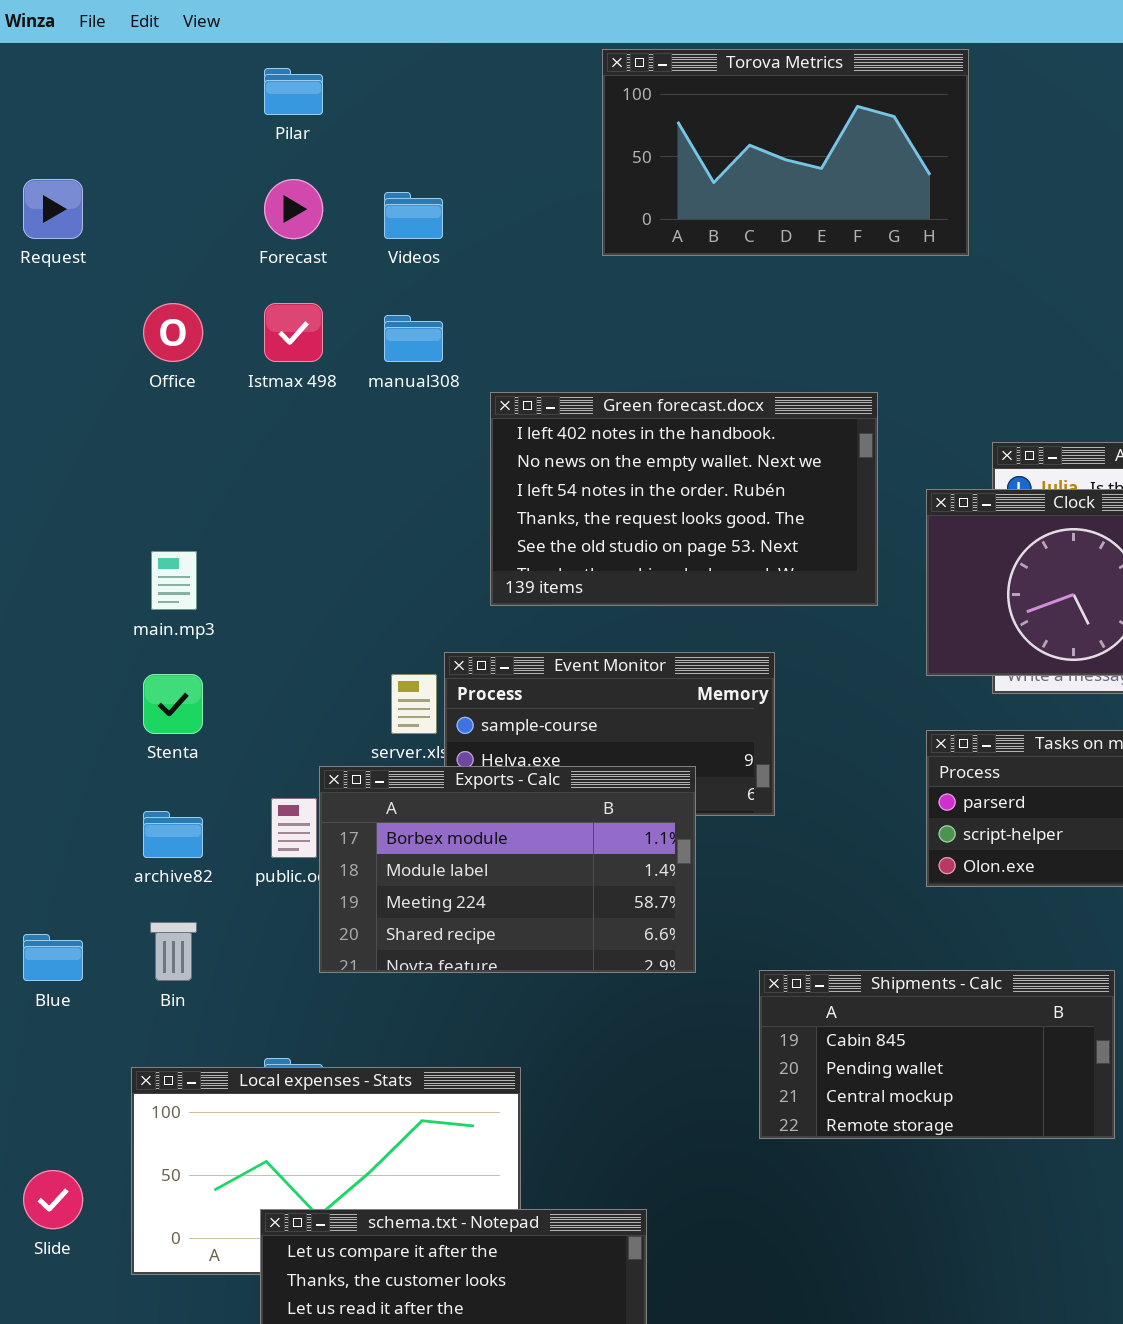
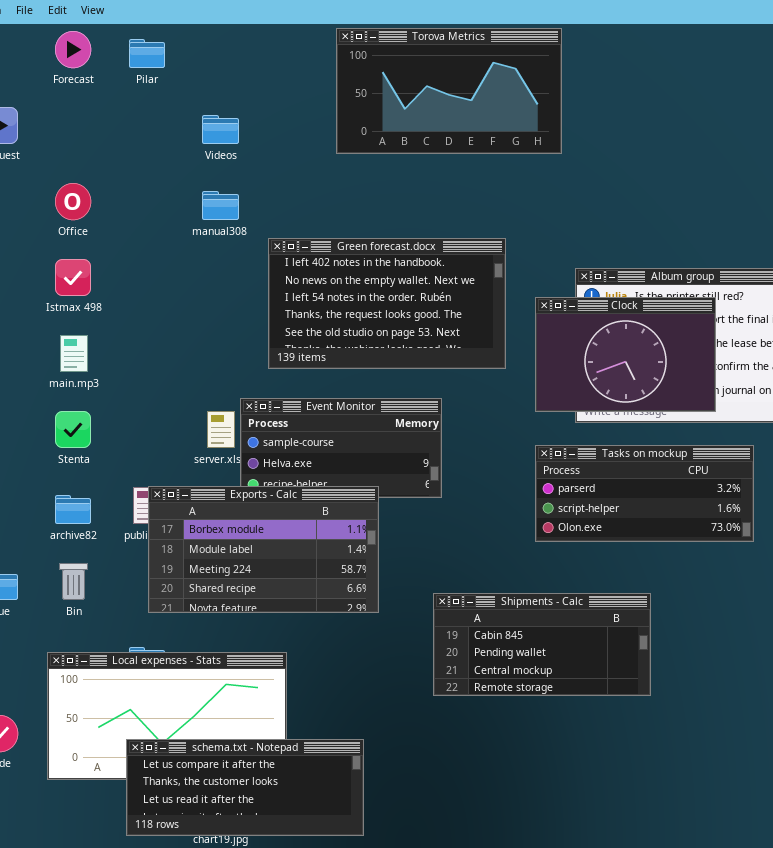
Forecast: [264,179,323,239] -> [55,31,91,68], moved
Istmax 498: [264,303,323,362] -> [55,259,91,296], moved
Exports - Calc: [319,766,696,973] -> [148,486,379,613], moved

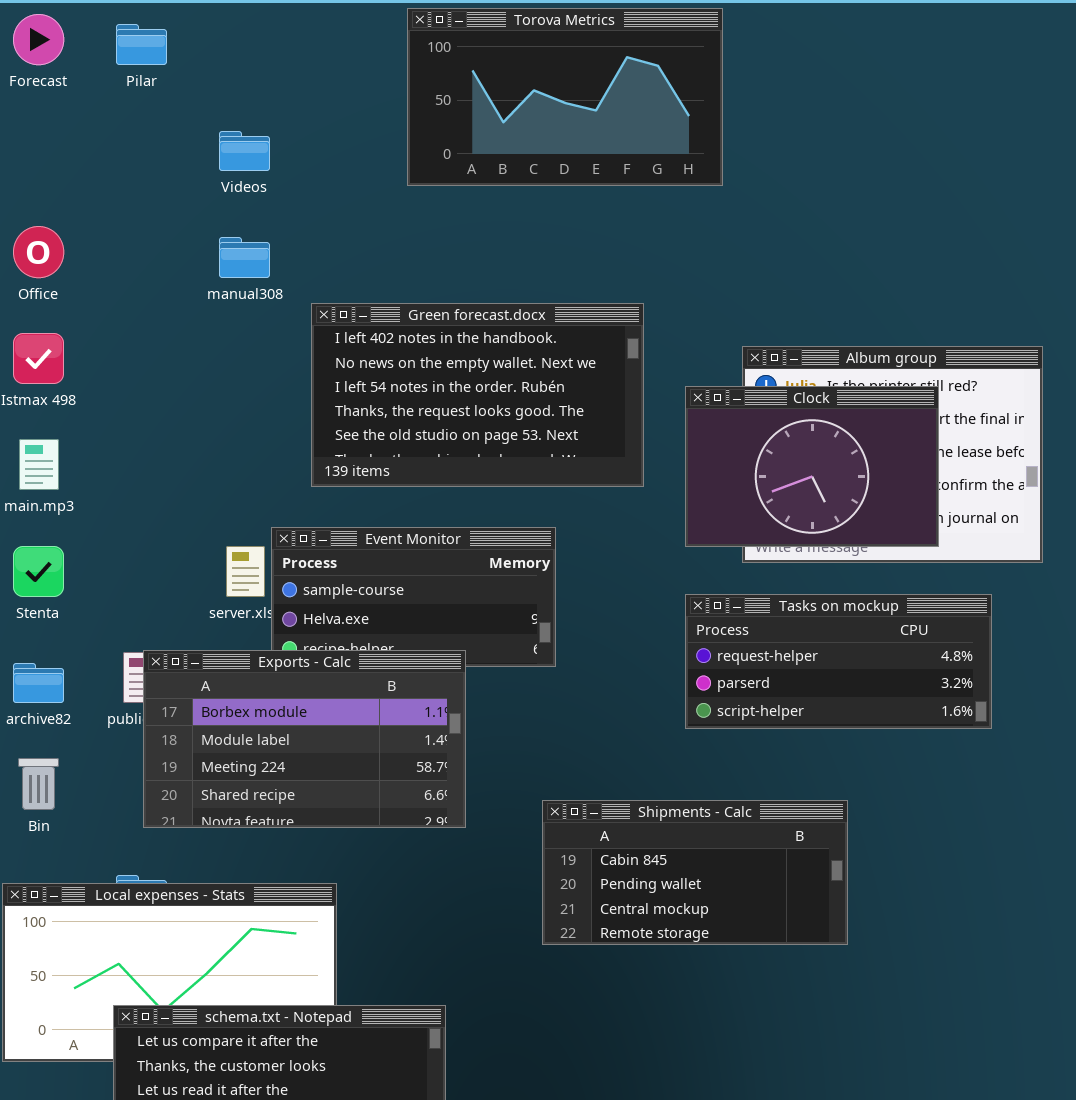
Tasks on mockup: [535,445,754,542] -> [685,594,992,729], scrolled up 1 row

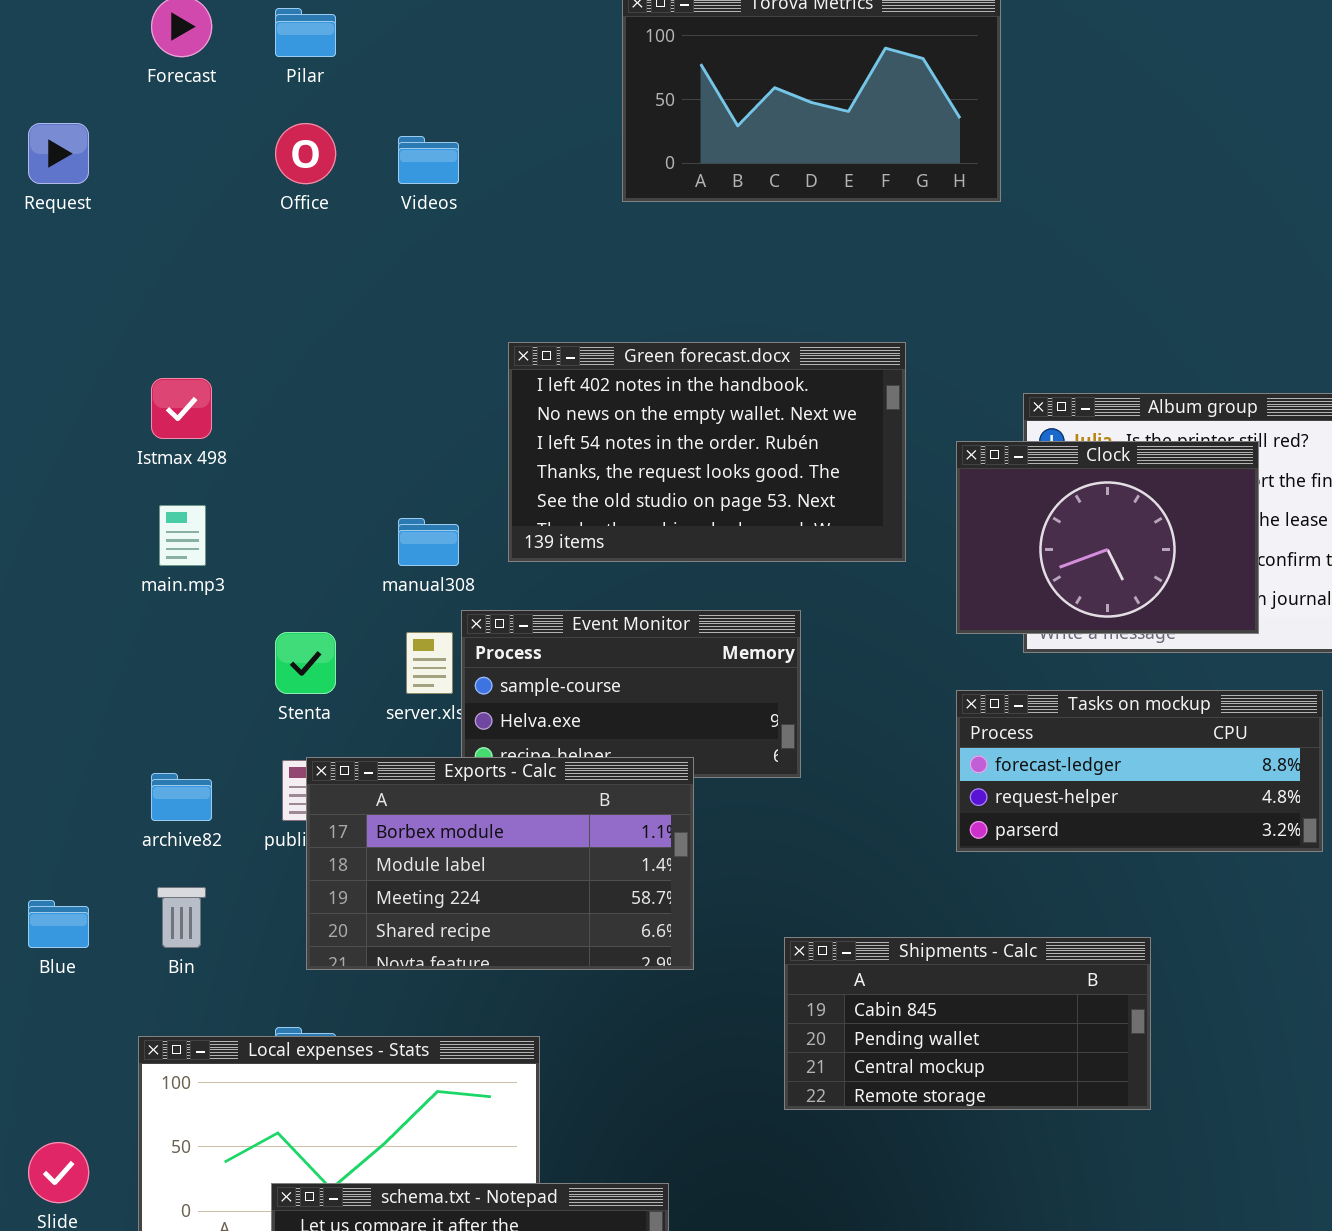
Office: [13,226,64,278] -> [275,123,336,184], moved
manual308: [219,237,270,278] -> [398,518,459,566], moved
Stenta: [13,546,64,597] -> [275,632,336,694], moved
Tasks on mockup: [685,594,992,729] -> [956,690,1323,852], scrolled up 1 row

